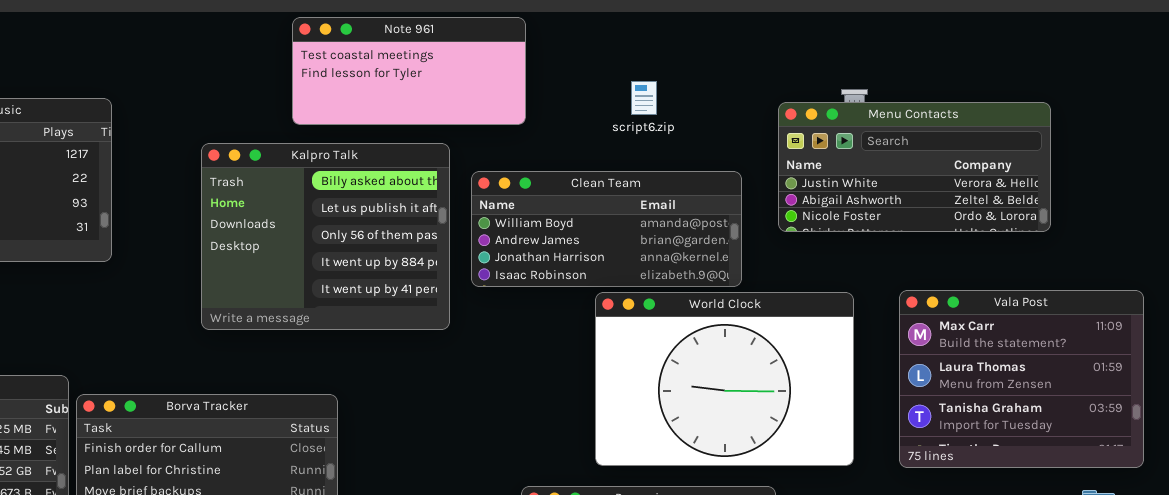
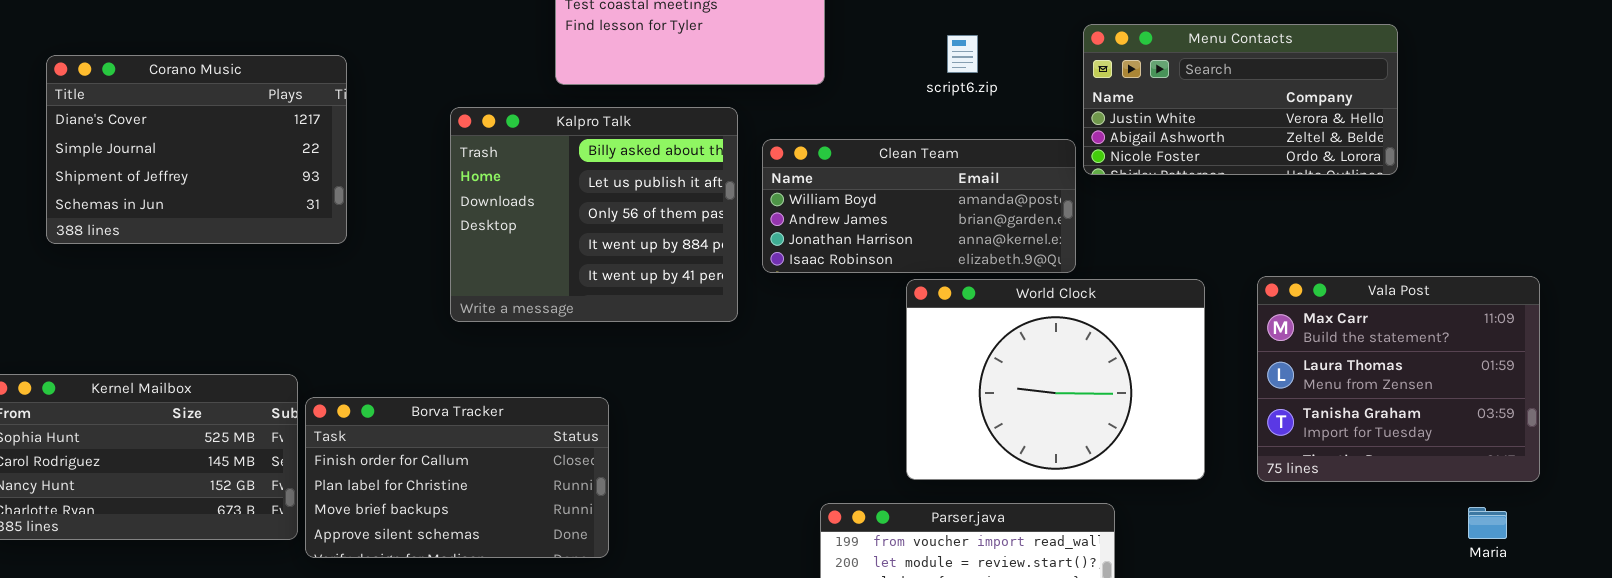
Menu Contacts: [778,102,1051,232] -> [1083,24,1398,175], moved

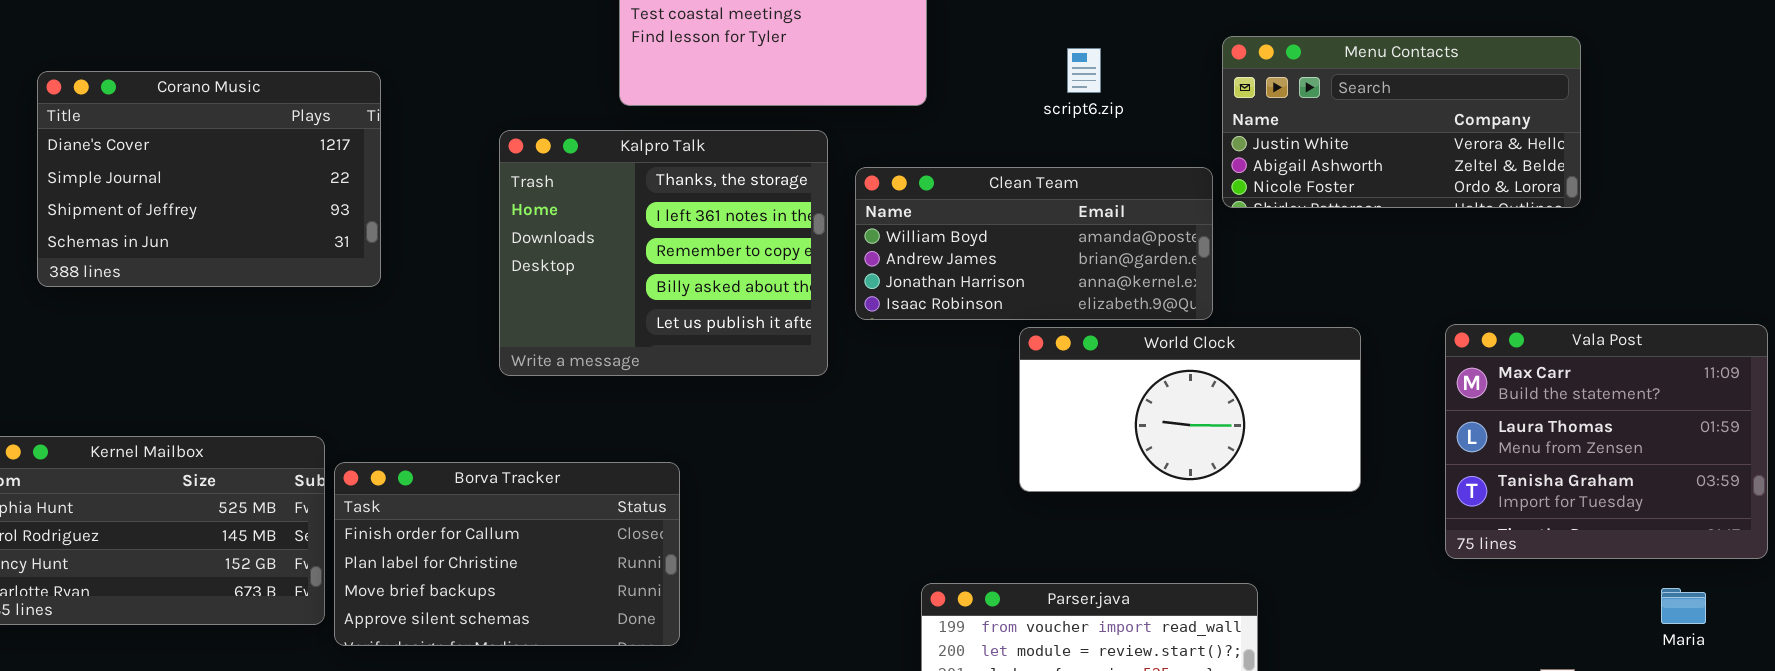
Kalpro Talk: [450,107,738,322] -> [499,130,828,376], scrolled up 3 rows
Vala Post: [1257,276,1540,482] -> [1445,324,1768,559], moved
World Clock: [906,279,1205,480] -> [1019,327,1361,492], resized

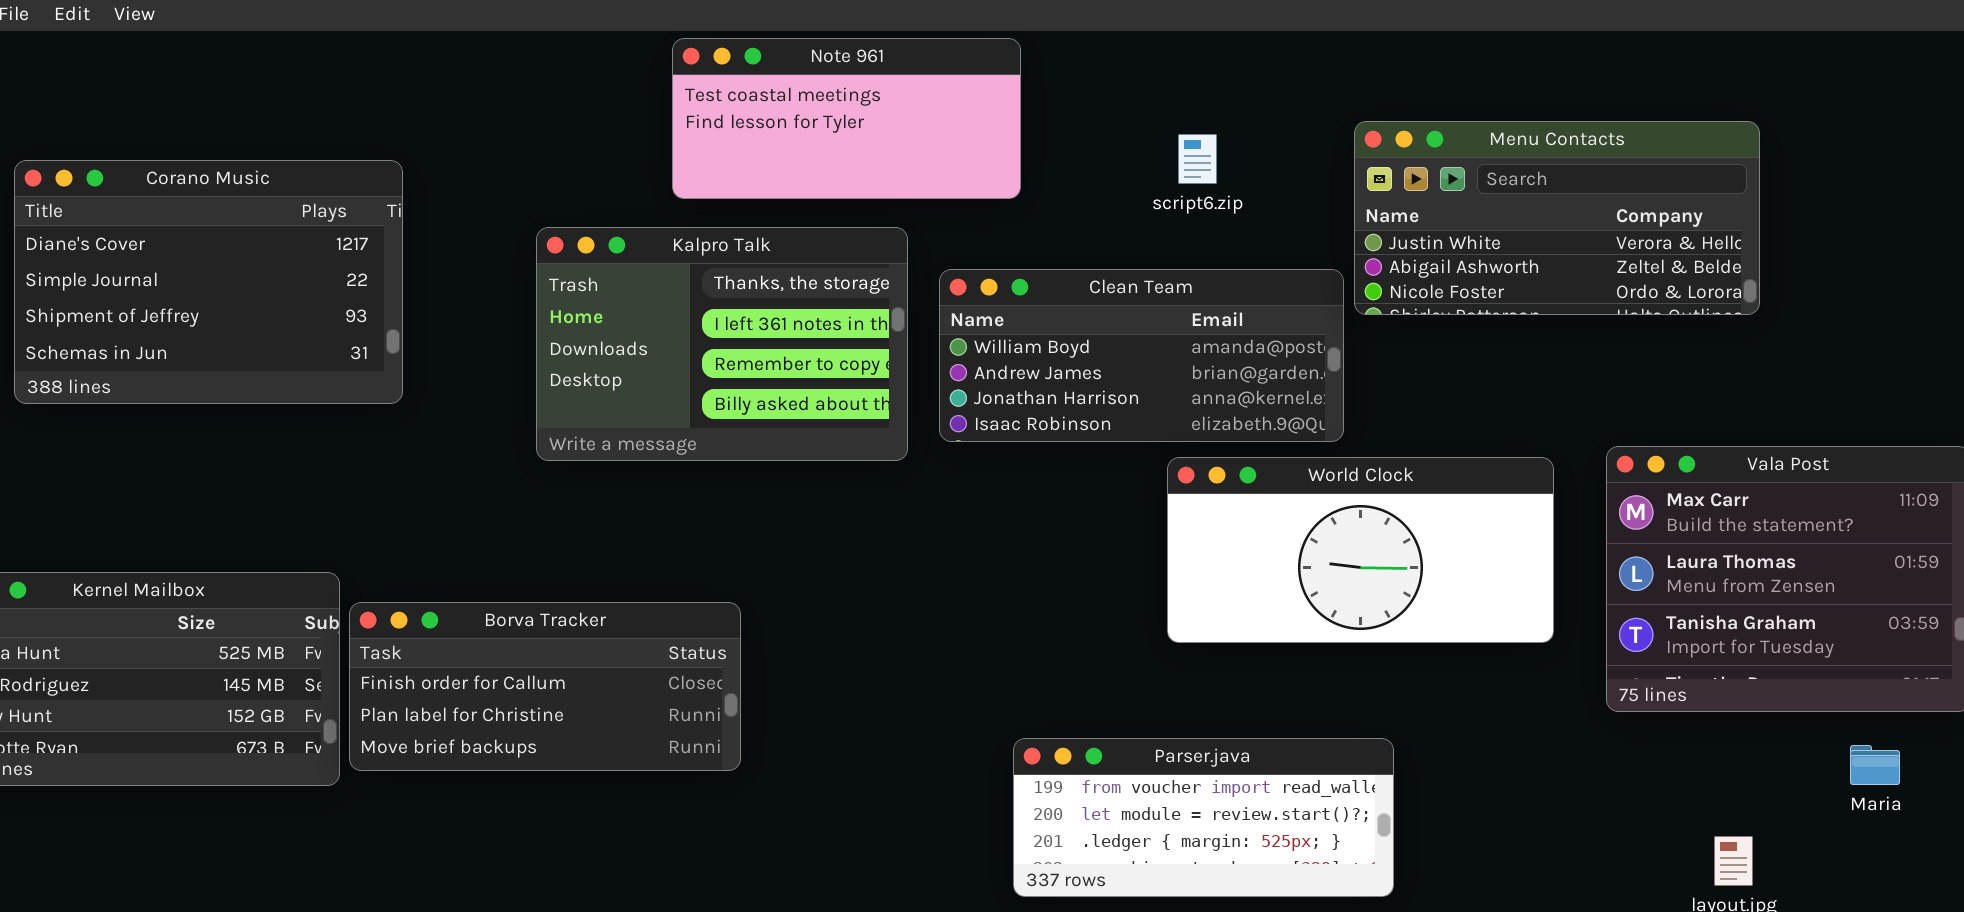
Kalpro Talk: [499,130,828,376] -> [536,227,908,461], resized
World Clock: [1019,327,1361,492] -> [1167,457,1554,643], moved
Borva Tracker: [334,462,680,646] -> [349,602,741,771], resized

